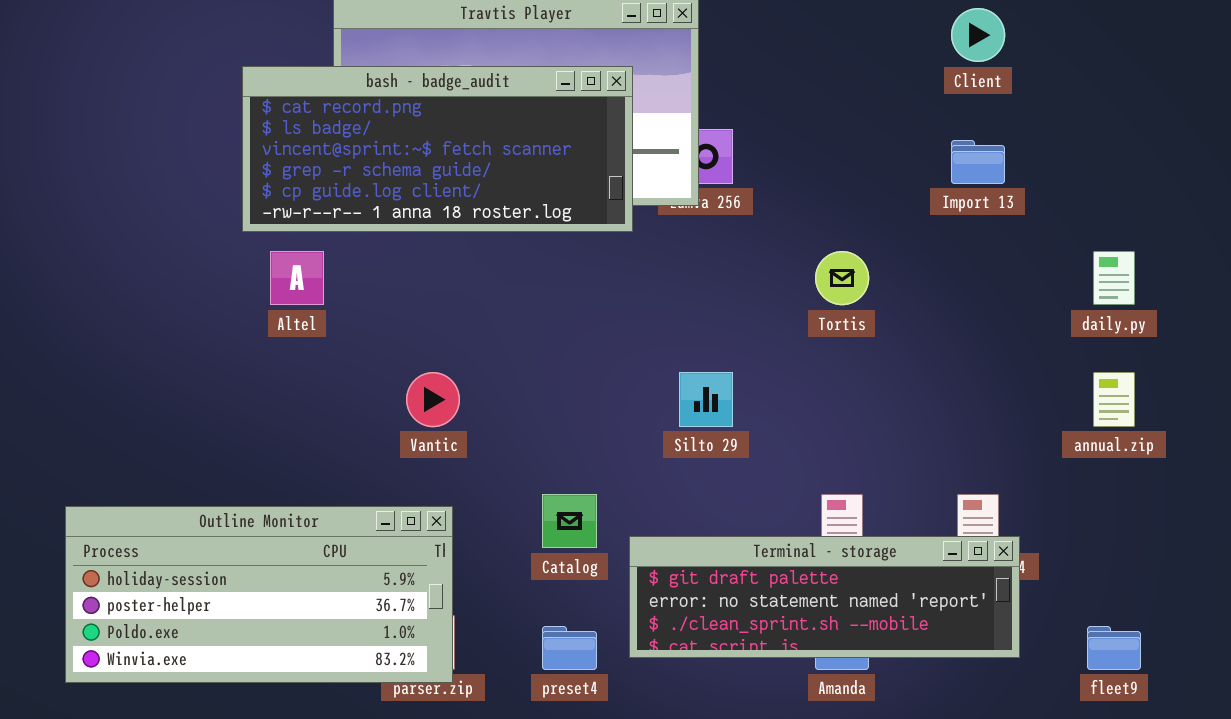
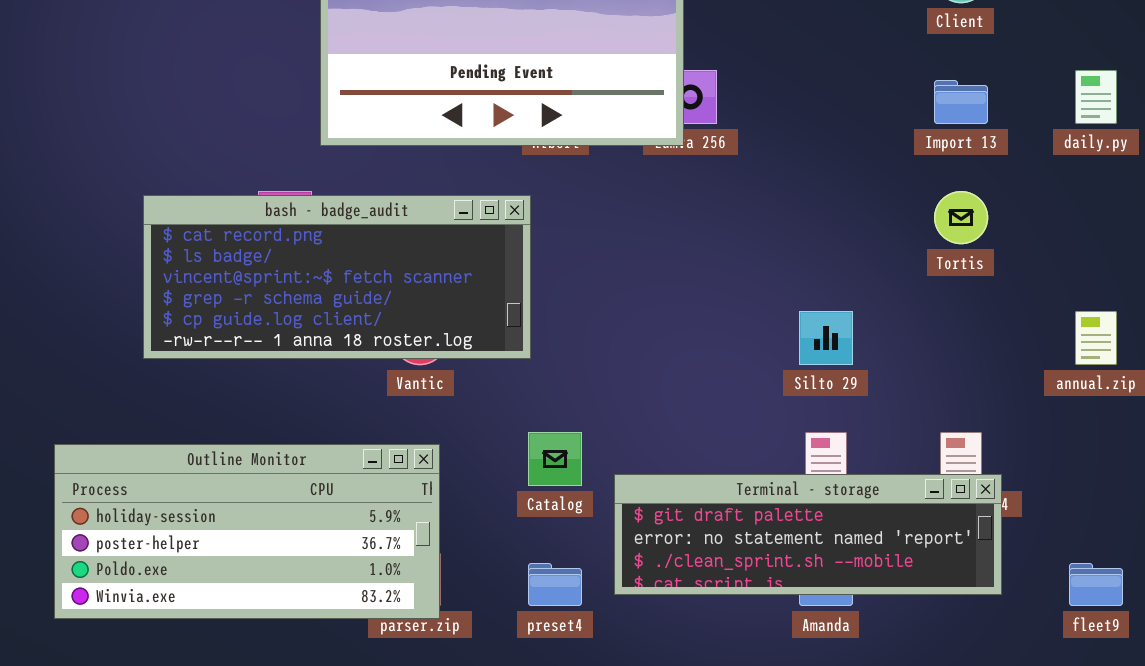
bash - badge_audit: [242,66,633,232] -> [143,195,531,359], moved
Tortis: [815,251,869,305] -> [934,191,988,244], moved
daily.py: [1093,251,1135,305] -> [1075,70,1117,124], moved
Silto 29: [679,372,733,427] -> [799,311,853,365], moved

